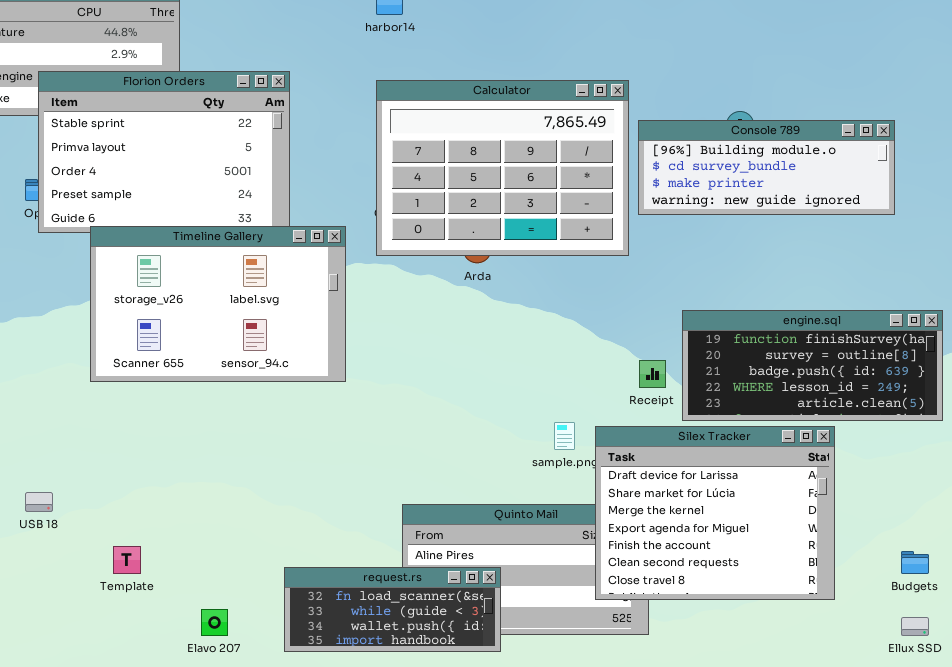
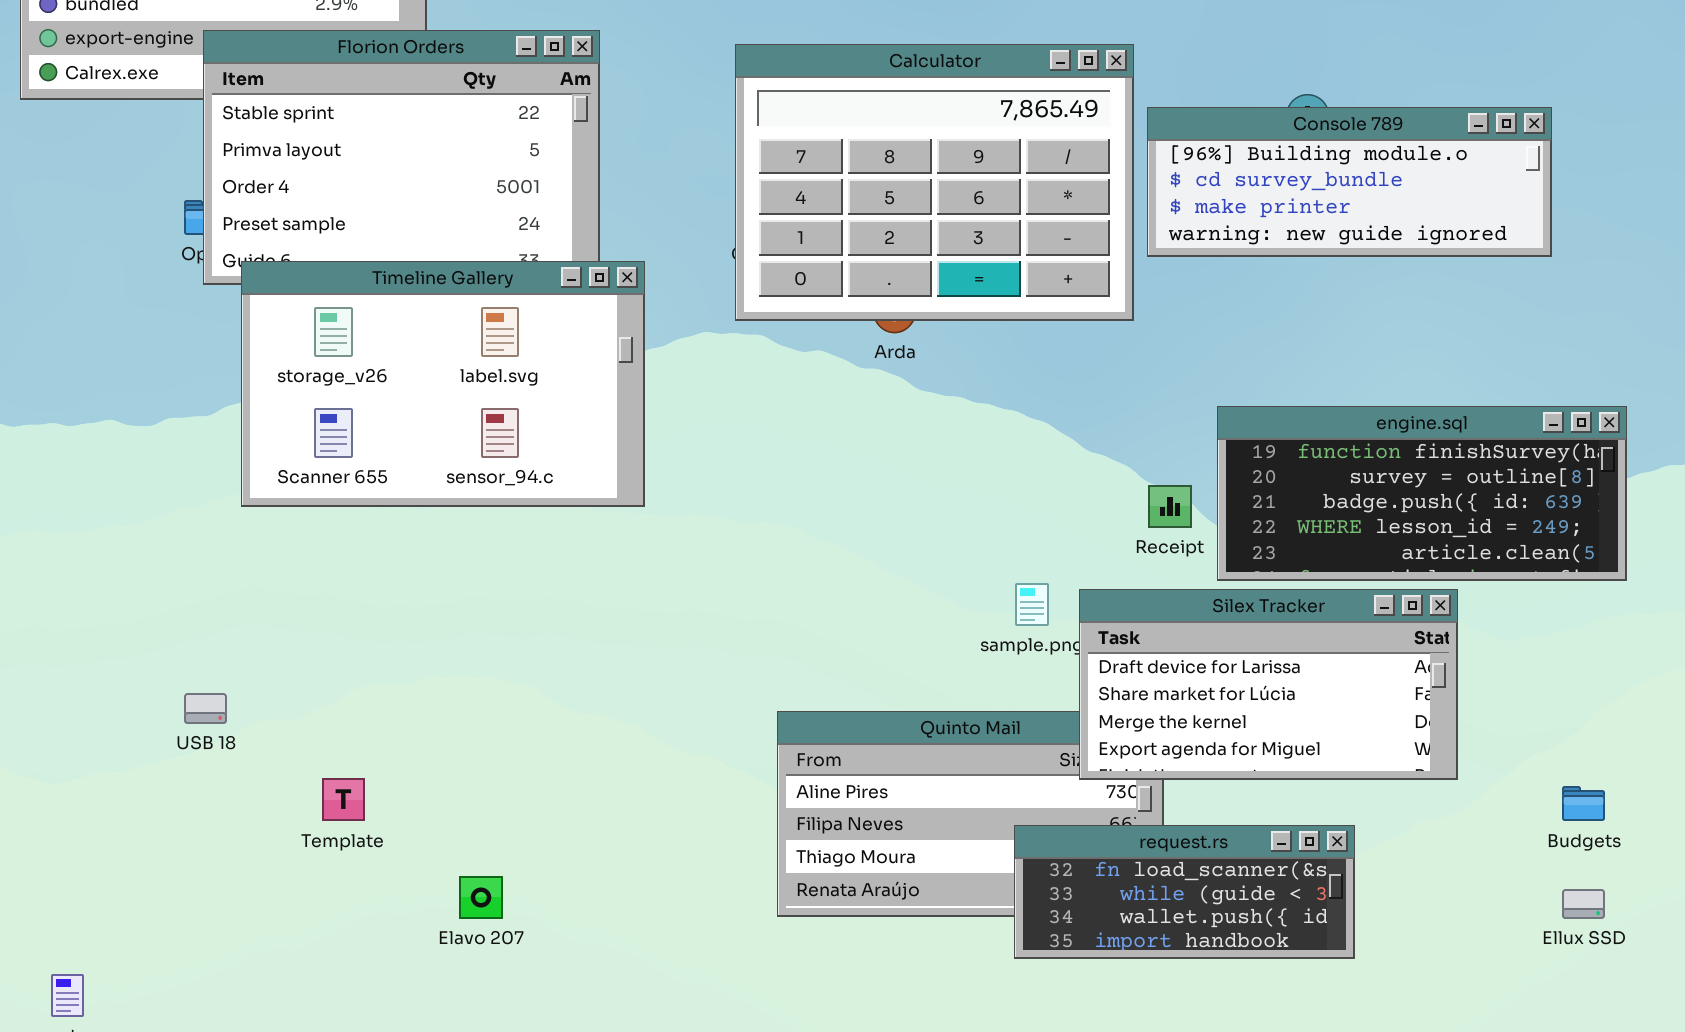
Timeline Gallery: [90,226,346,382] -> [241,261,645,507], moved
Silex Tracker: [595,426,835,600] -> [1079,589,1458,780], resized
request.rs: [284,567,501,652] -> [1014,825,1355,959], moved

